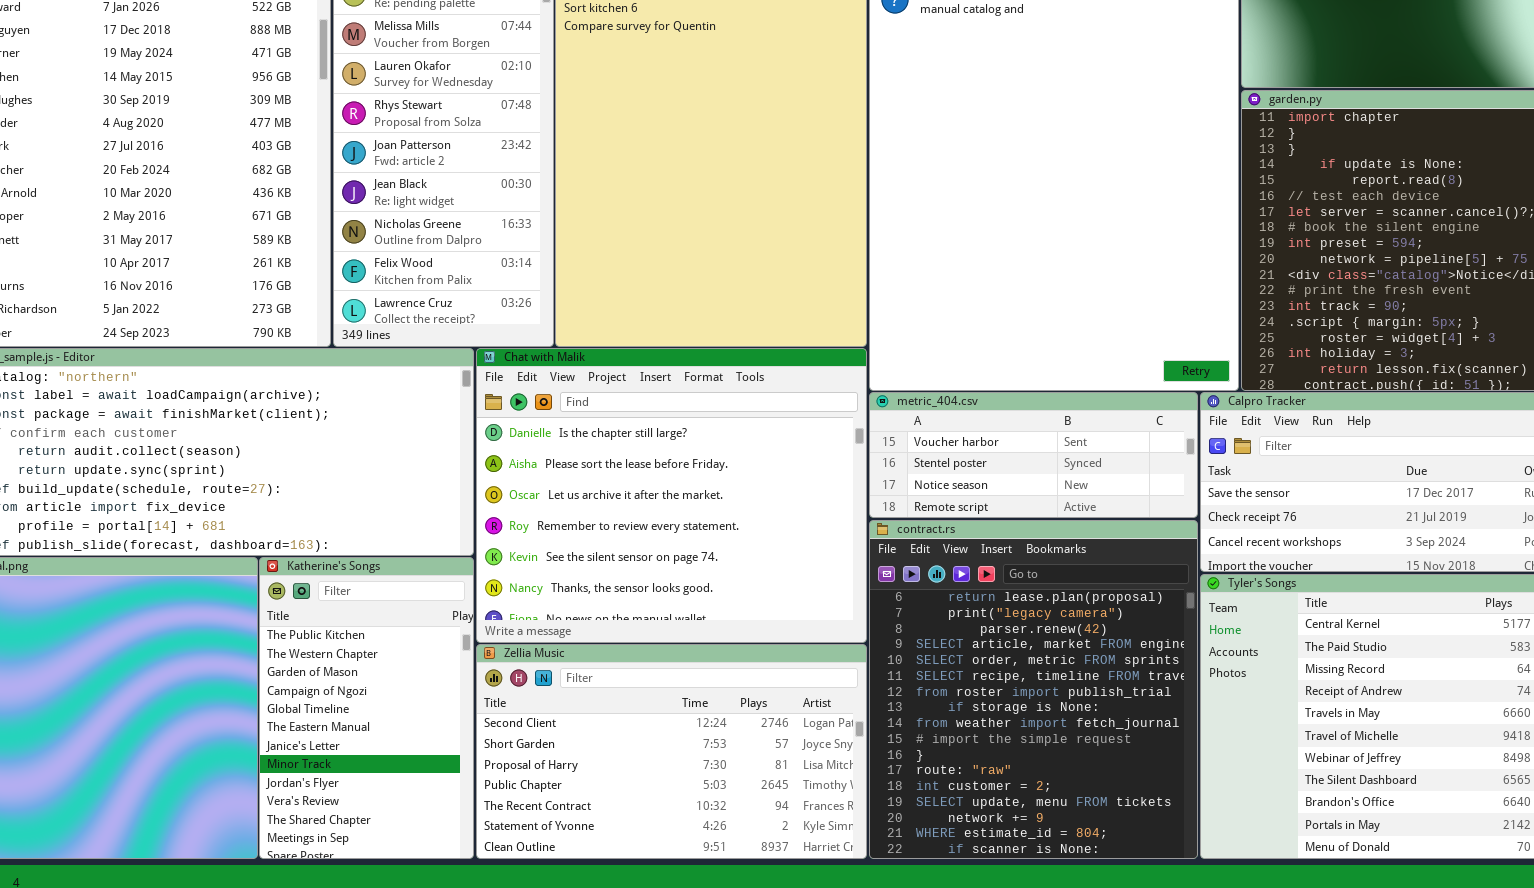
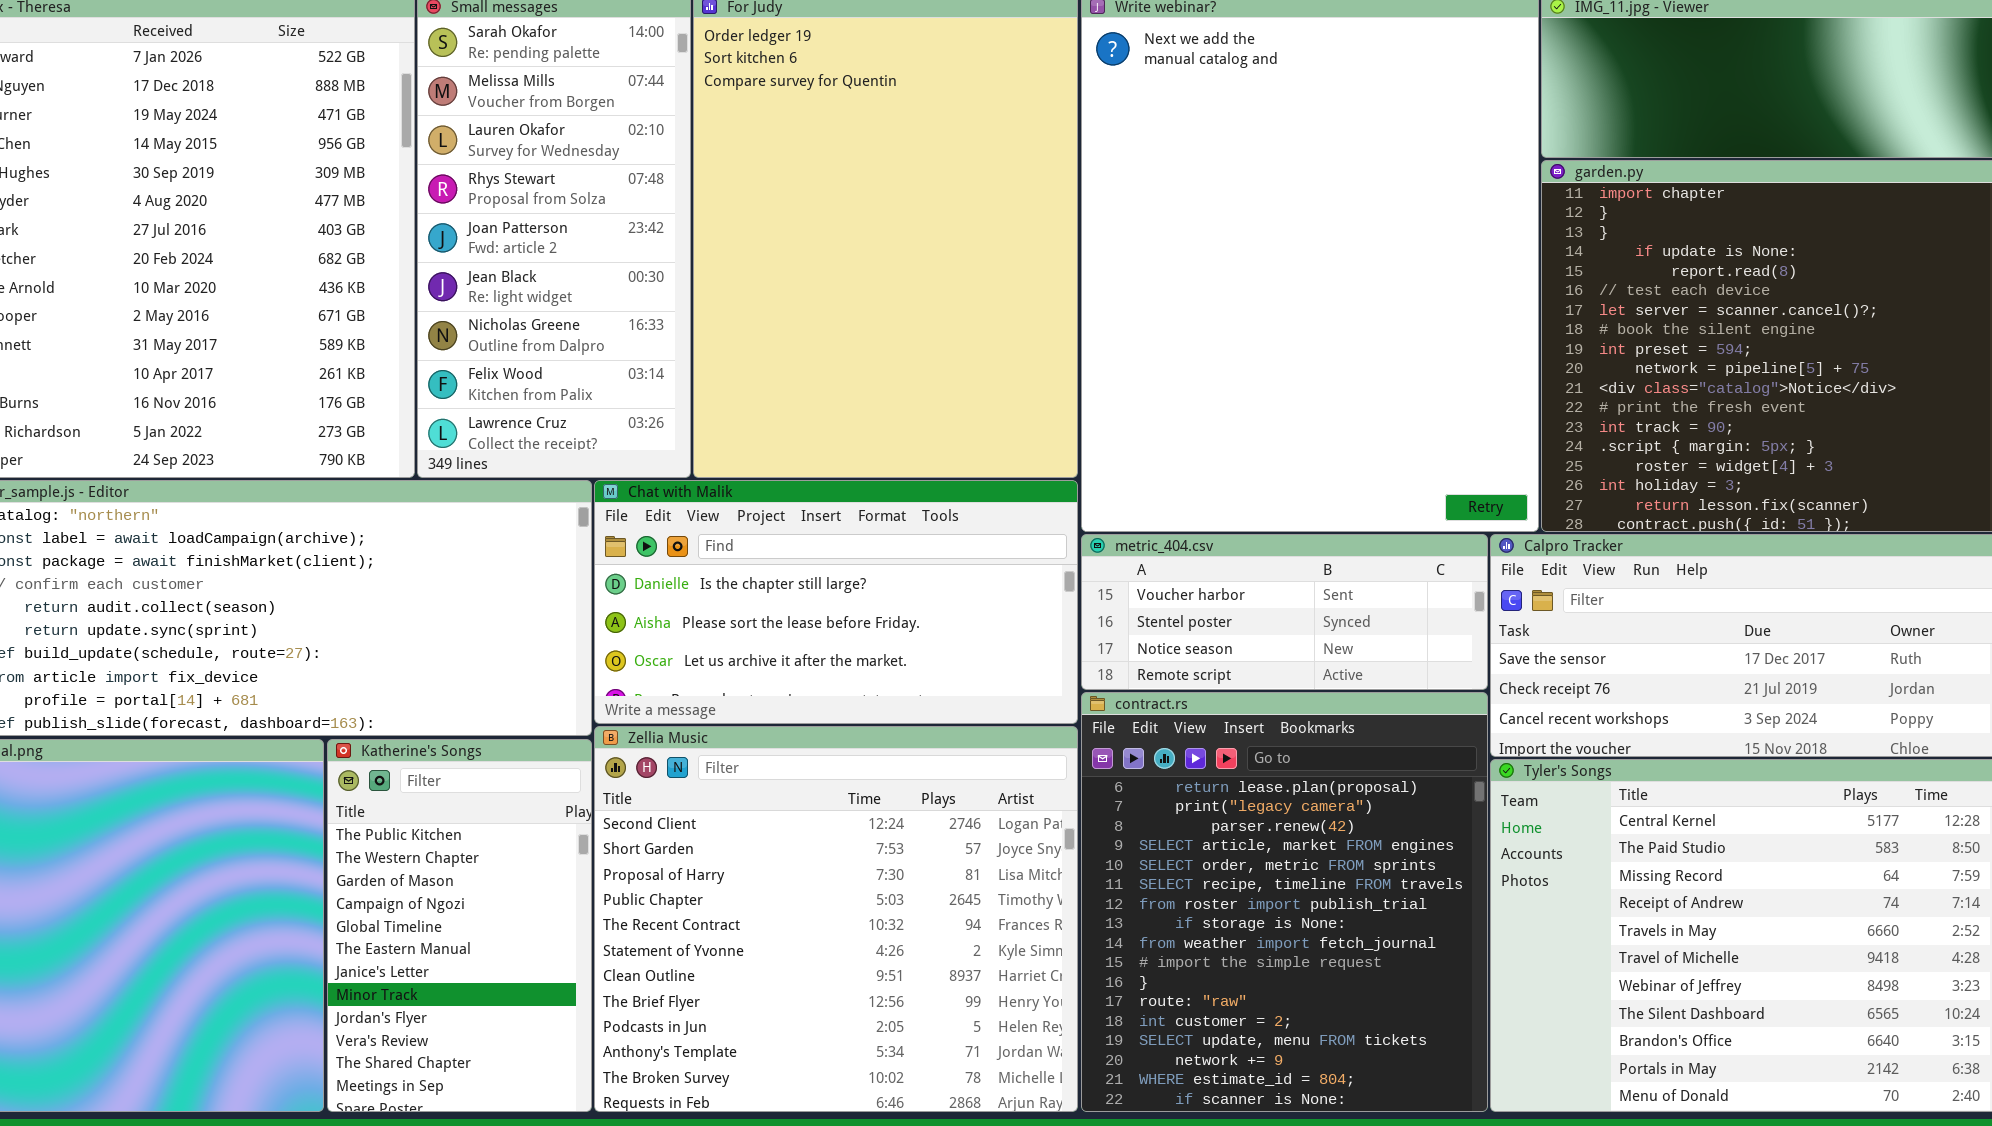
Chat with Malik: [476,348,867,643] -> [594,480,1078,724], resized
Zellia Music: [476,644,867,859] -> [594,726,1078,1112], resized

